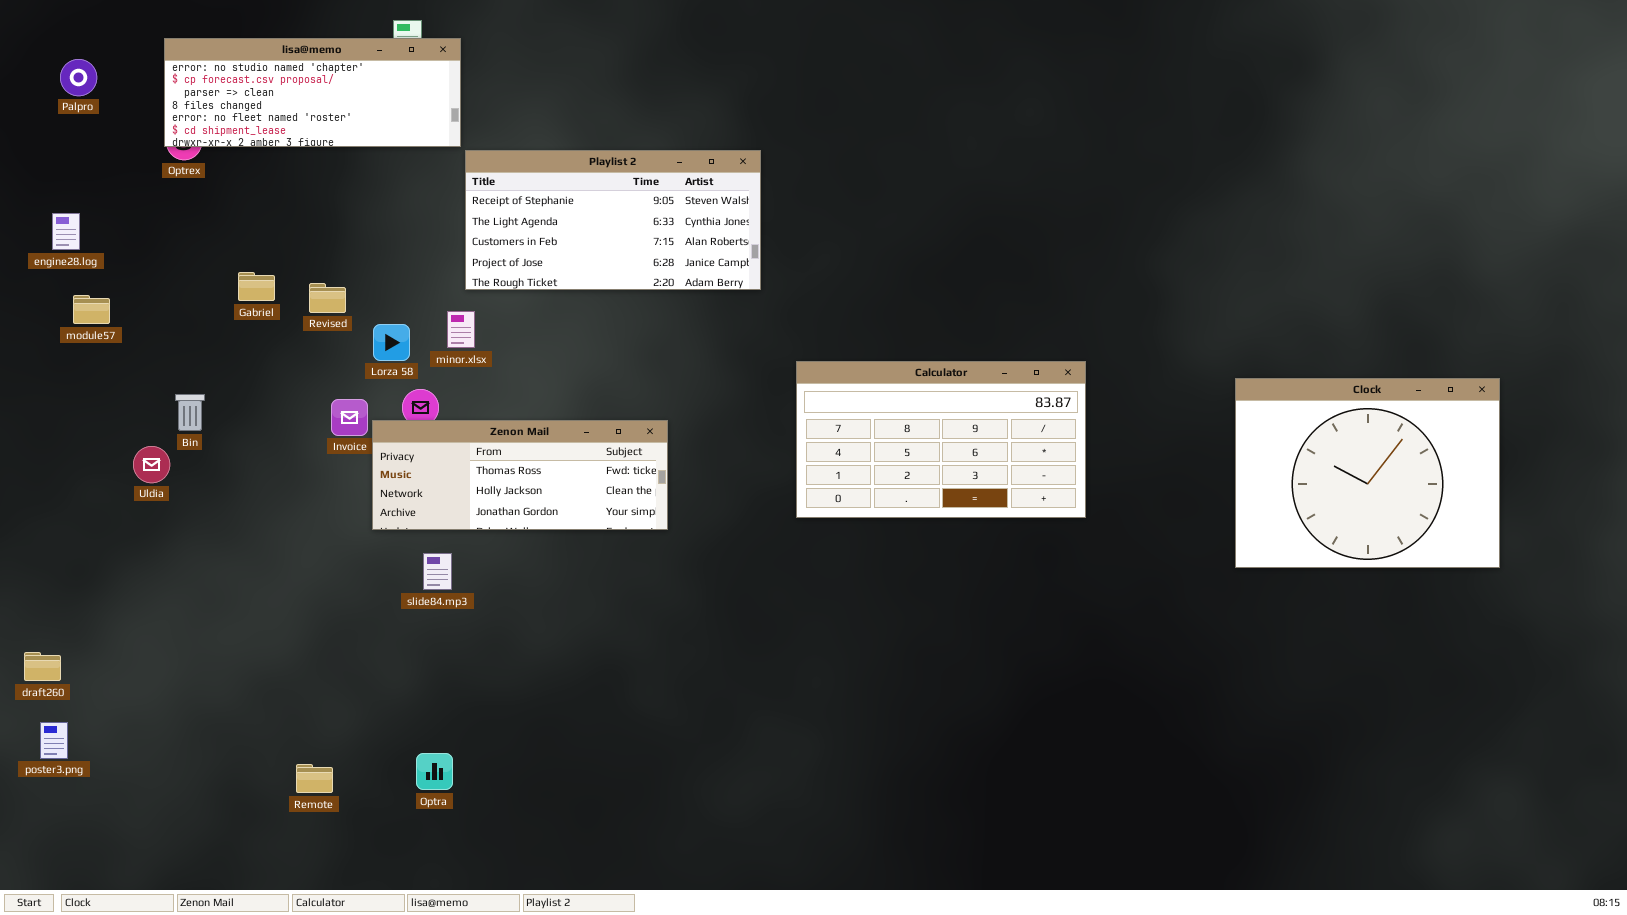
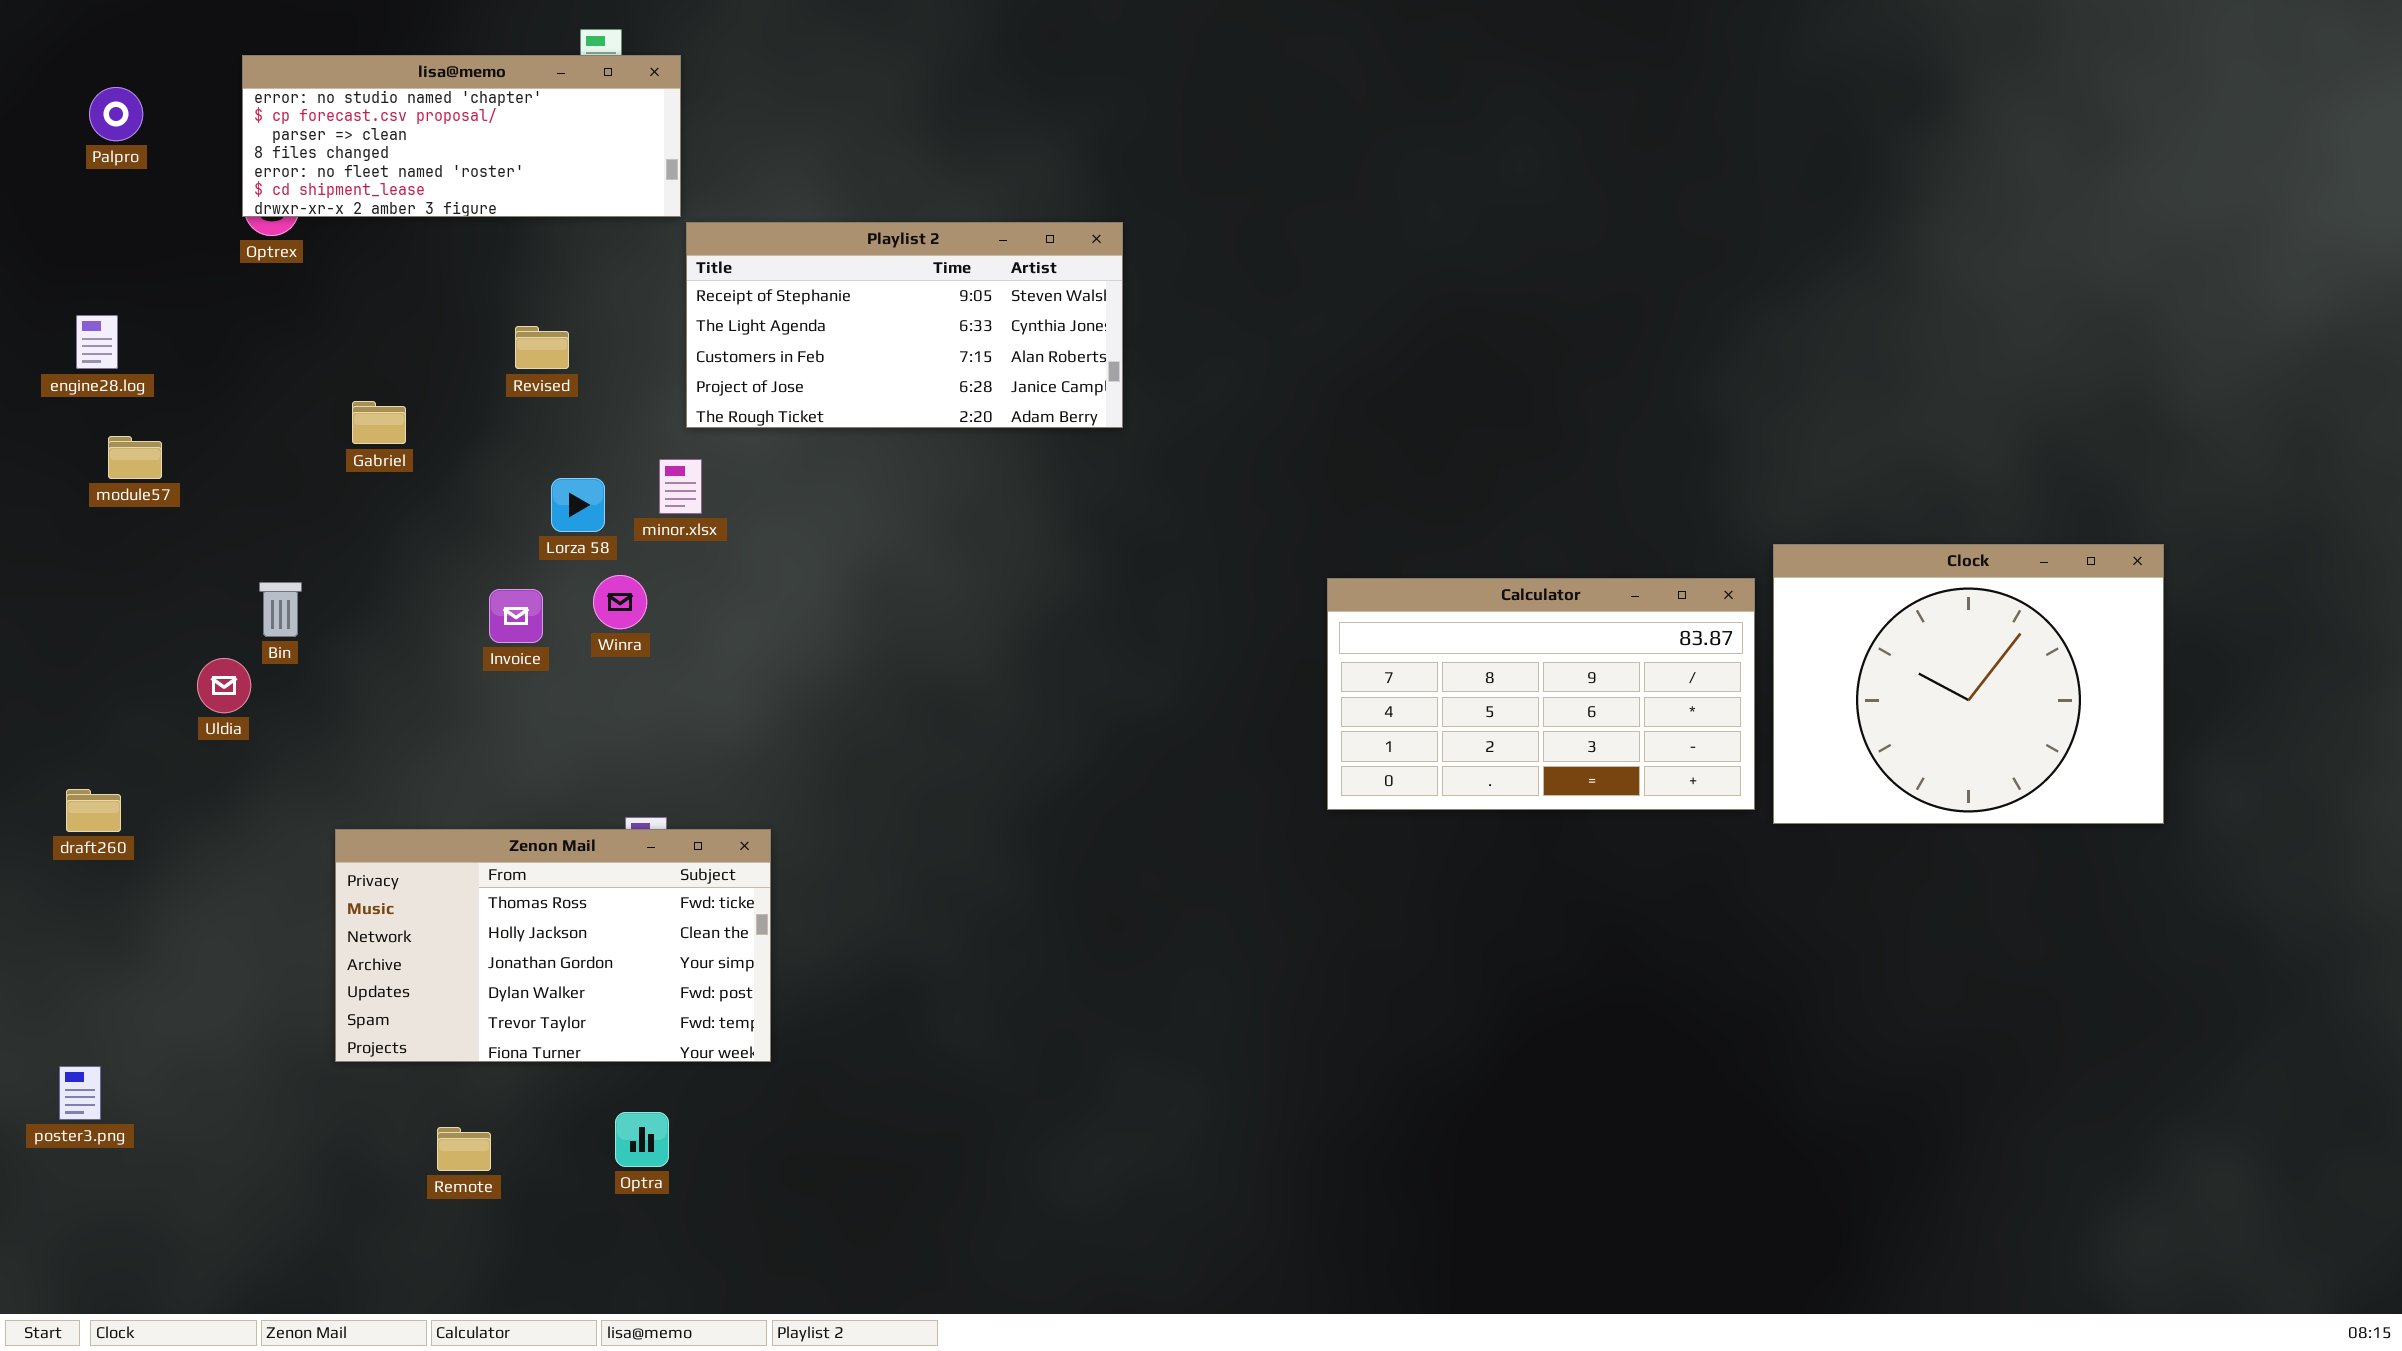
Revised: [309,283,346,313] -> [515,326,569,369], moved
Calculator: [796,361,1086,518] -> [1327,578,1755,810], moved
Clock: [1235,378,1500,568] -> [1773,544,2164,824], moved
Zenon Mail: [372,420,668,530] -> [335,829,771,1062], moved, resized
draft260: [24,652,61,681] -> [66,789,121,832], moved

